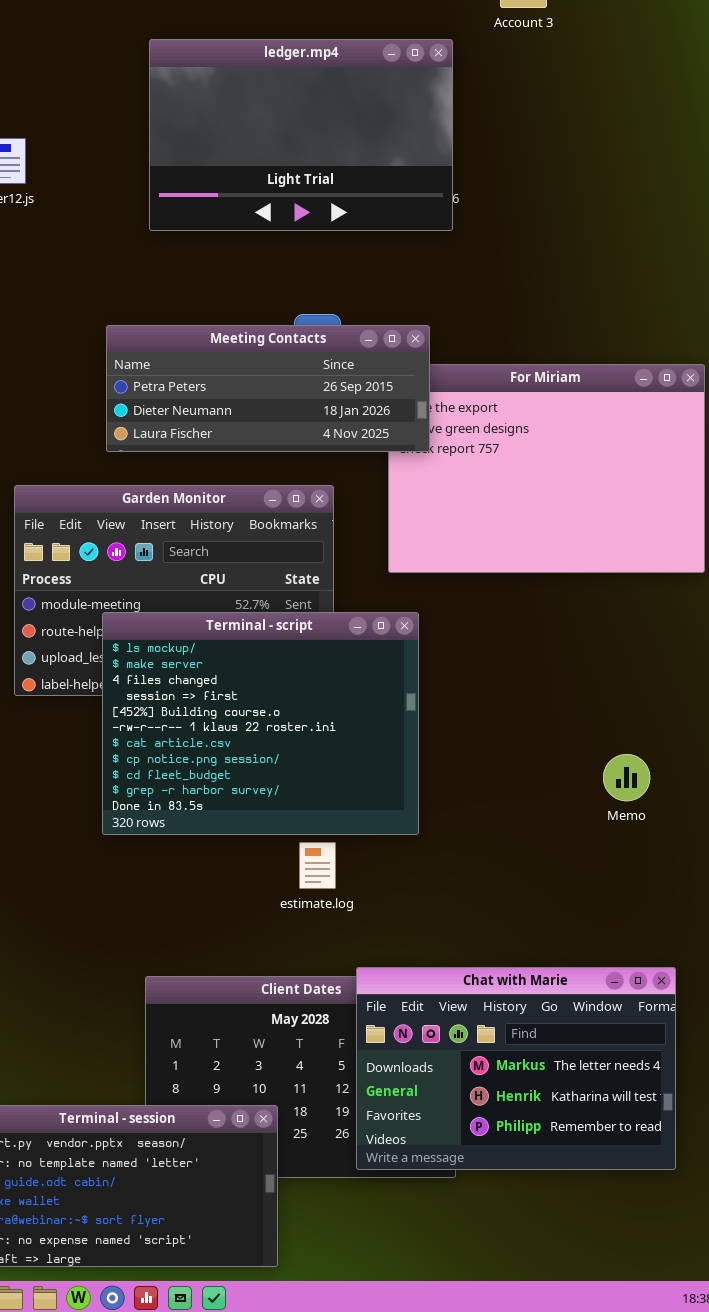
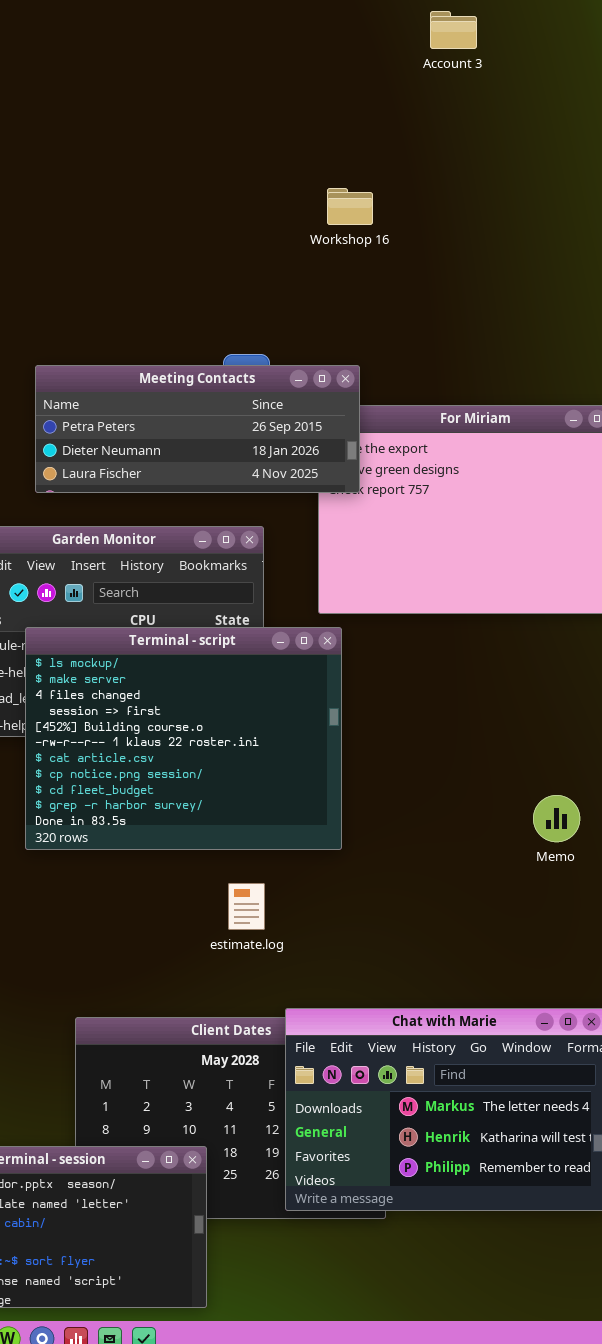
ledger.mp4: [149,39,453,231] -> none, closed
Terminal - script: [102,612,419,835] -> [25,627,342,850], moved

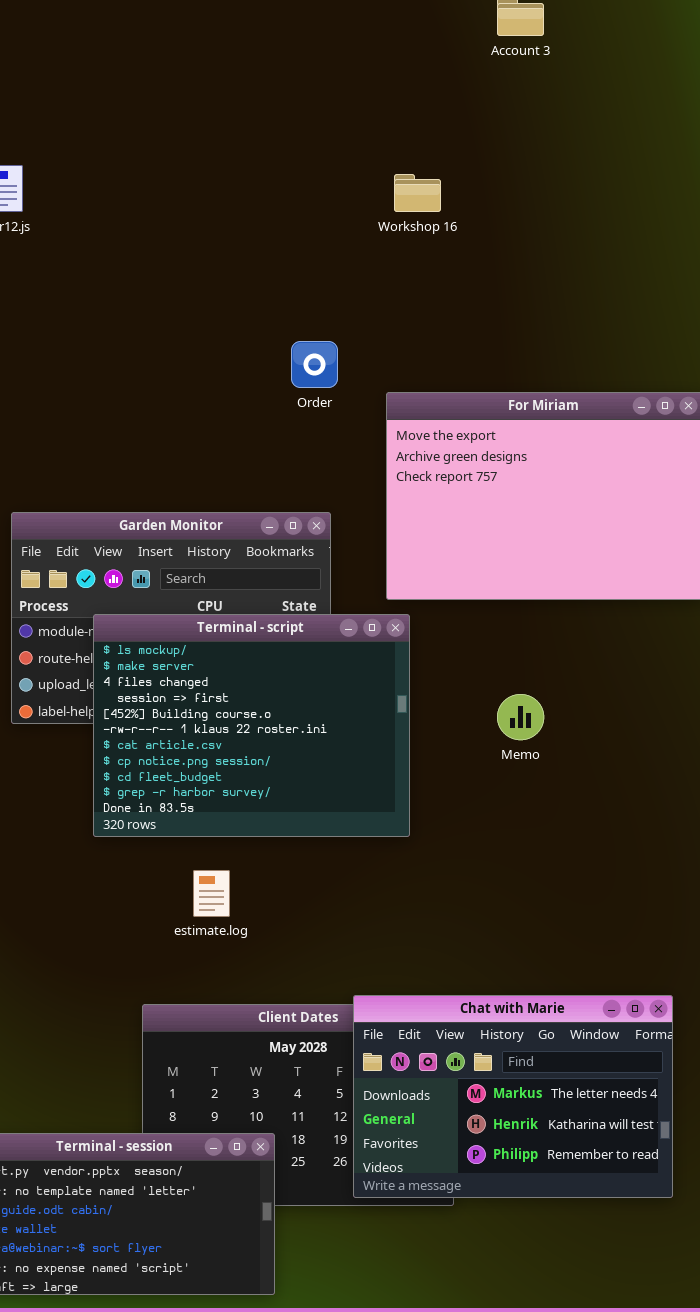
Meeting Contacts: [35,365,360,493] -> none, closed
Memo: [533,795,580,842] -> [497,694,544,740], moved
estimate.log: [228,883,265,930] -> [193,870,230,917], moved

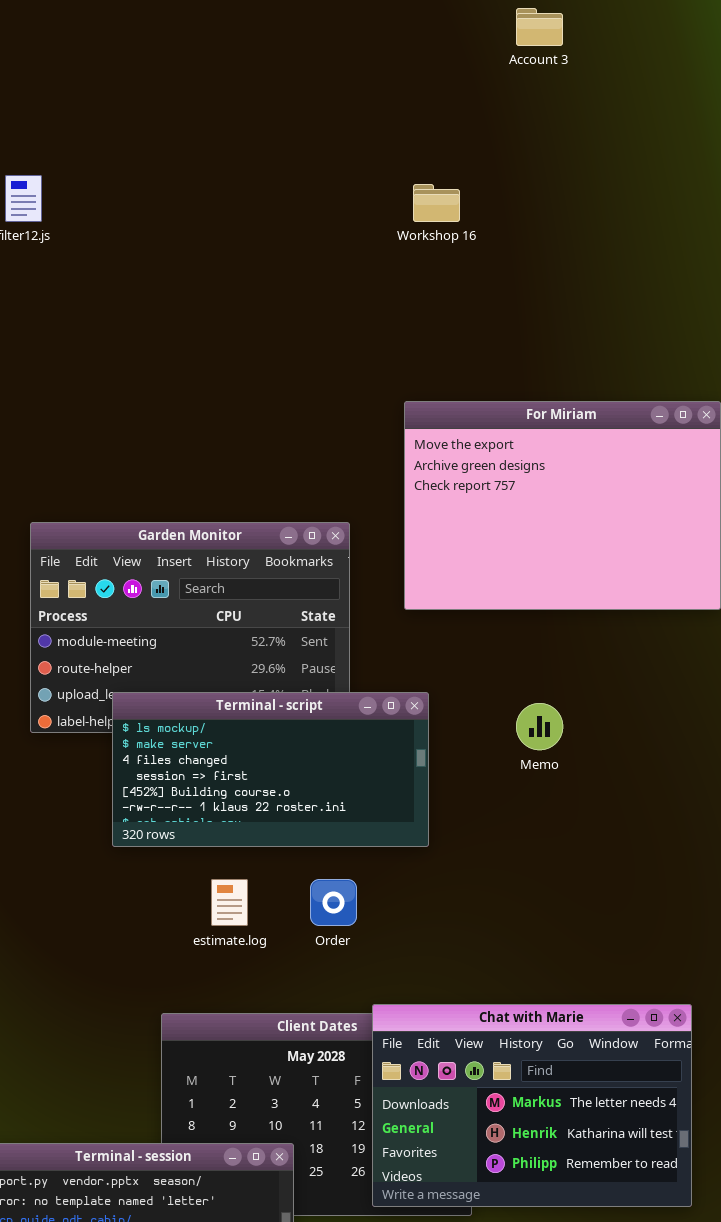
Order: [291,341,338,388] -> [310,879,357,926], moved
Terminal - script: [93,614,410,837] -> [112,692,429,847], resized

